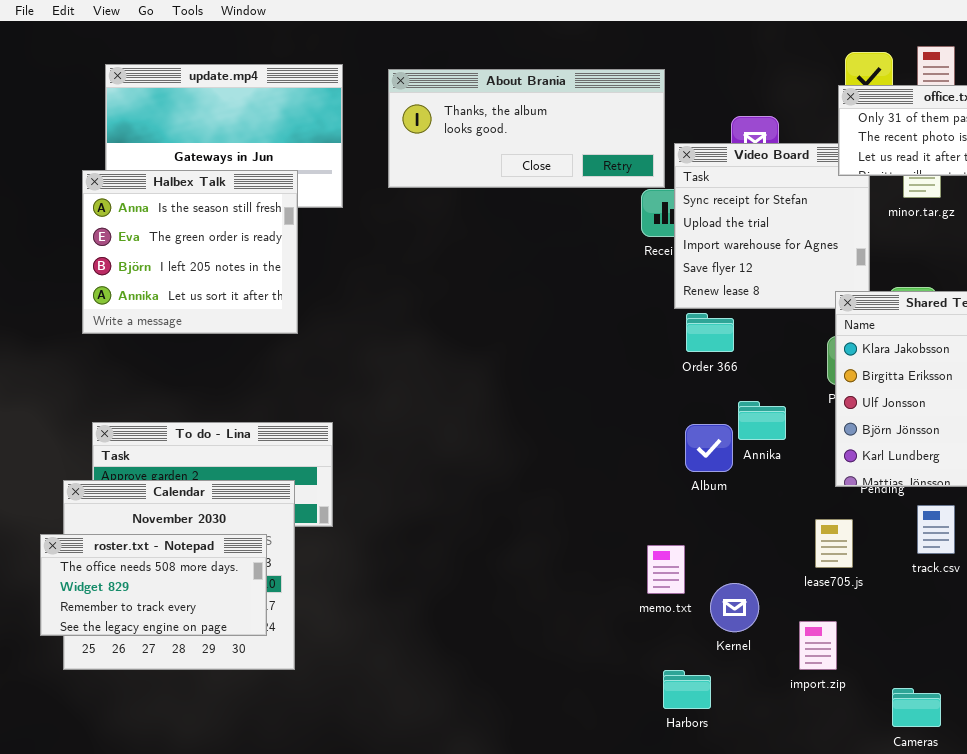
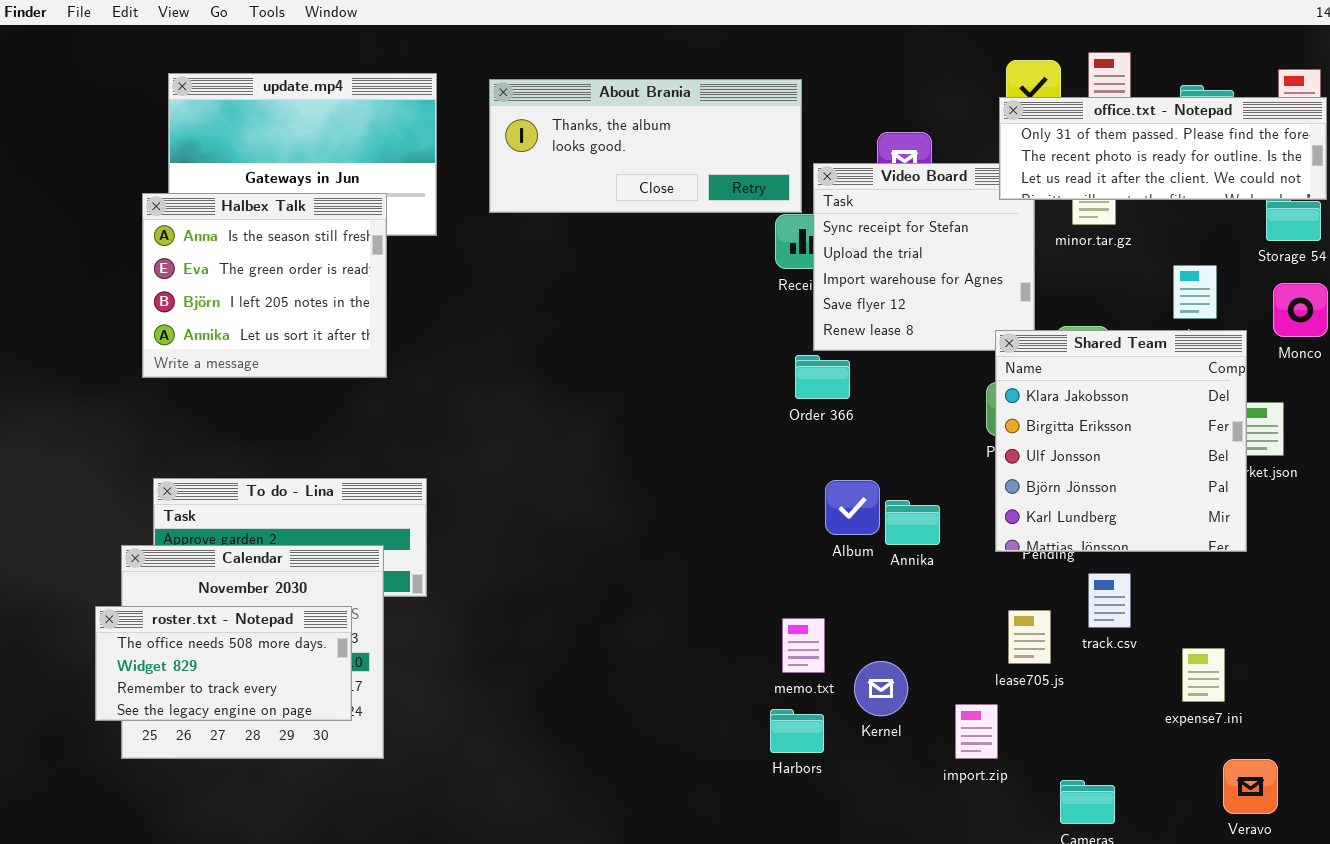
Order 366: [686,313,734,352] -> [795,355,850,399], moved
Annika: [738,401,786,440] -> [885,500,940,545], moved
lease705.js: [815,519,853,568] -> [1008,610,1051,664], moved
Harbors: [663,670,711,709] -> [770,709,824,753], moved

